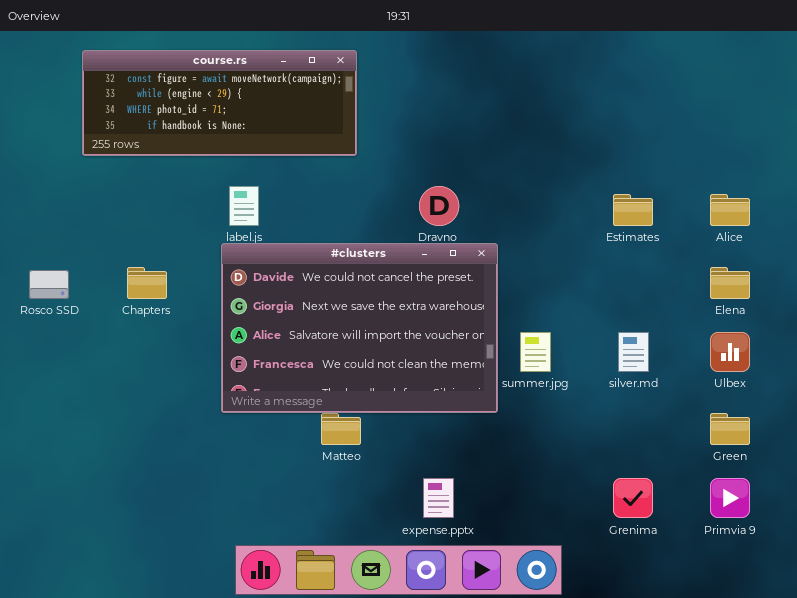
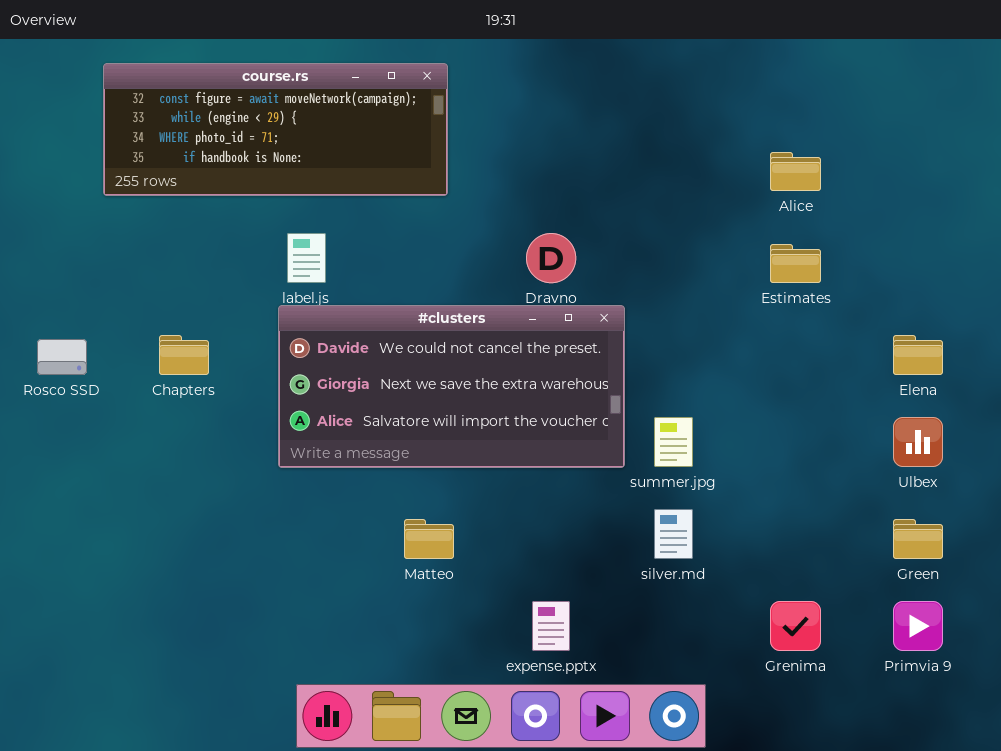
Alice: [710,194,750,226] -> [770,152,821,191], moved
#clusters: [221,243,498,413] -> [278,305,625,468], resized
silver.md: [618,332,649,372] -> [654,509,693,559], moved

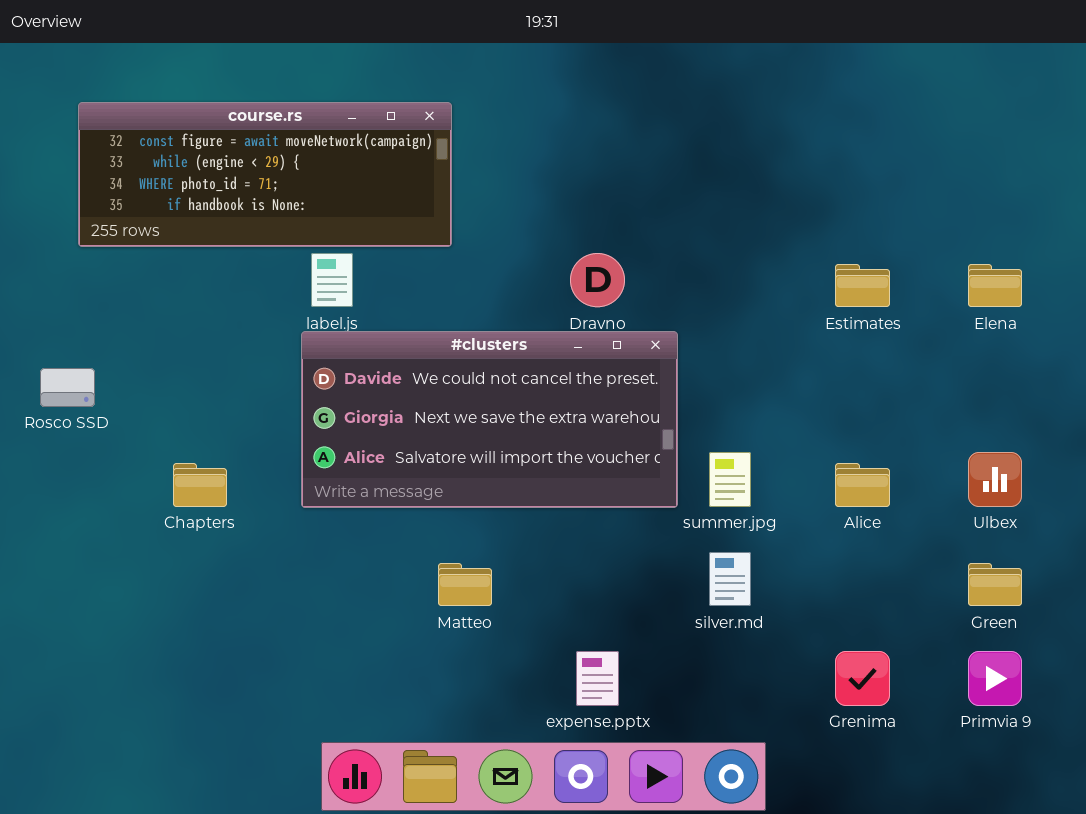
course.rs: [103,63,448,196] -> [78,102,452,247], moved
Alice: [770,152,821,191] -> [835,463,890,507], moved
Chapters: [159,335,209,375] -> [173,463,227,507], moved
Elena: [893,335,943,375] -> [968,264,1022,307], moved

